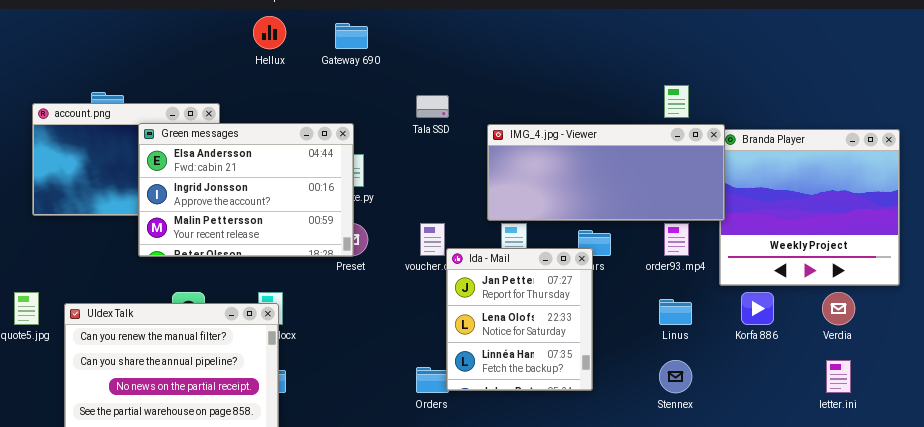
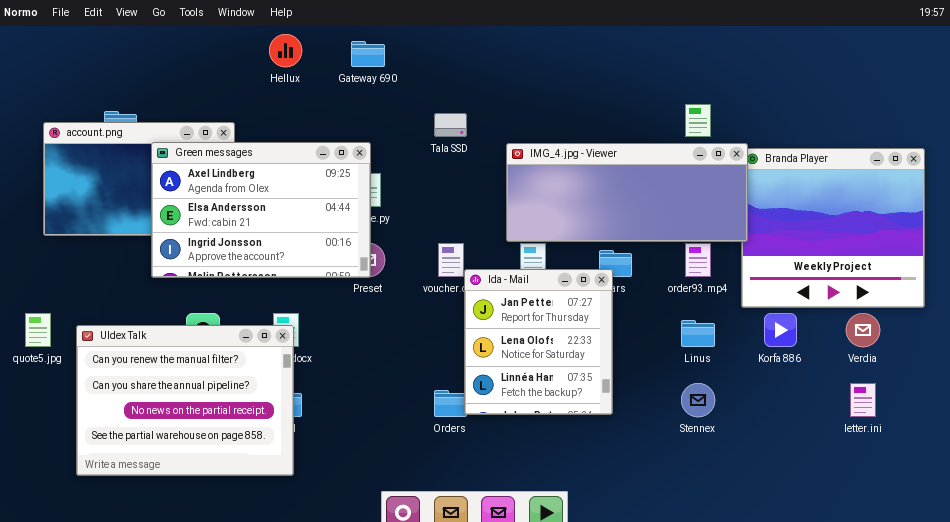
Green messages: [138,123,354,257] -> [151,142,371,278], scrolled up 1 row

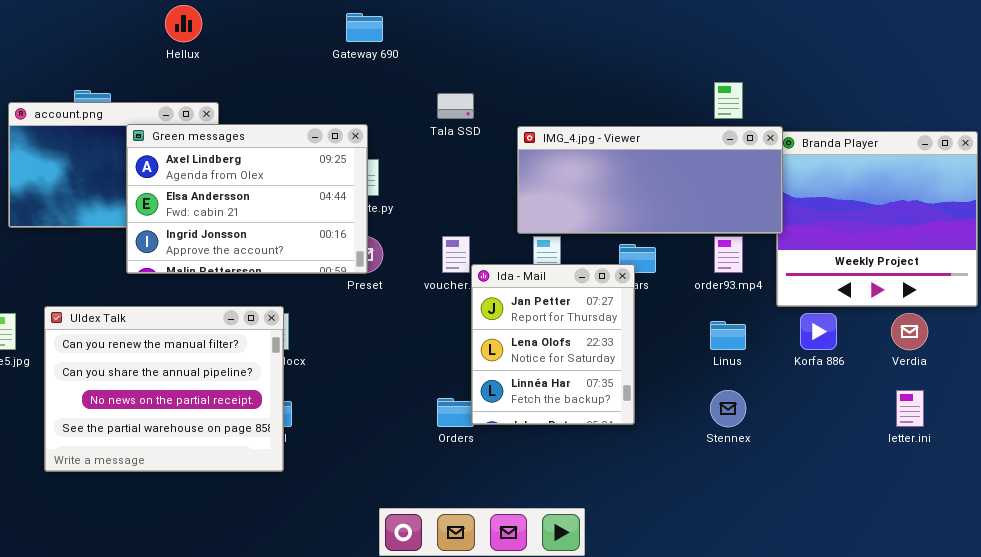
Hellux: [269,34,302,67] -> [165,5,202,42], moved
Uldex Talk: [76,325,294,476] -> [44,306,284,472], moved

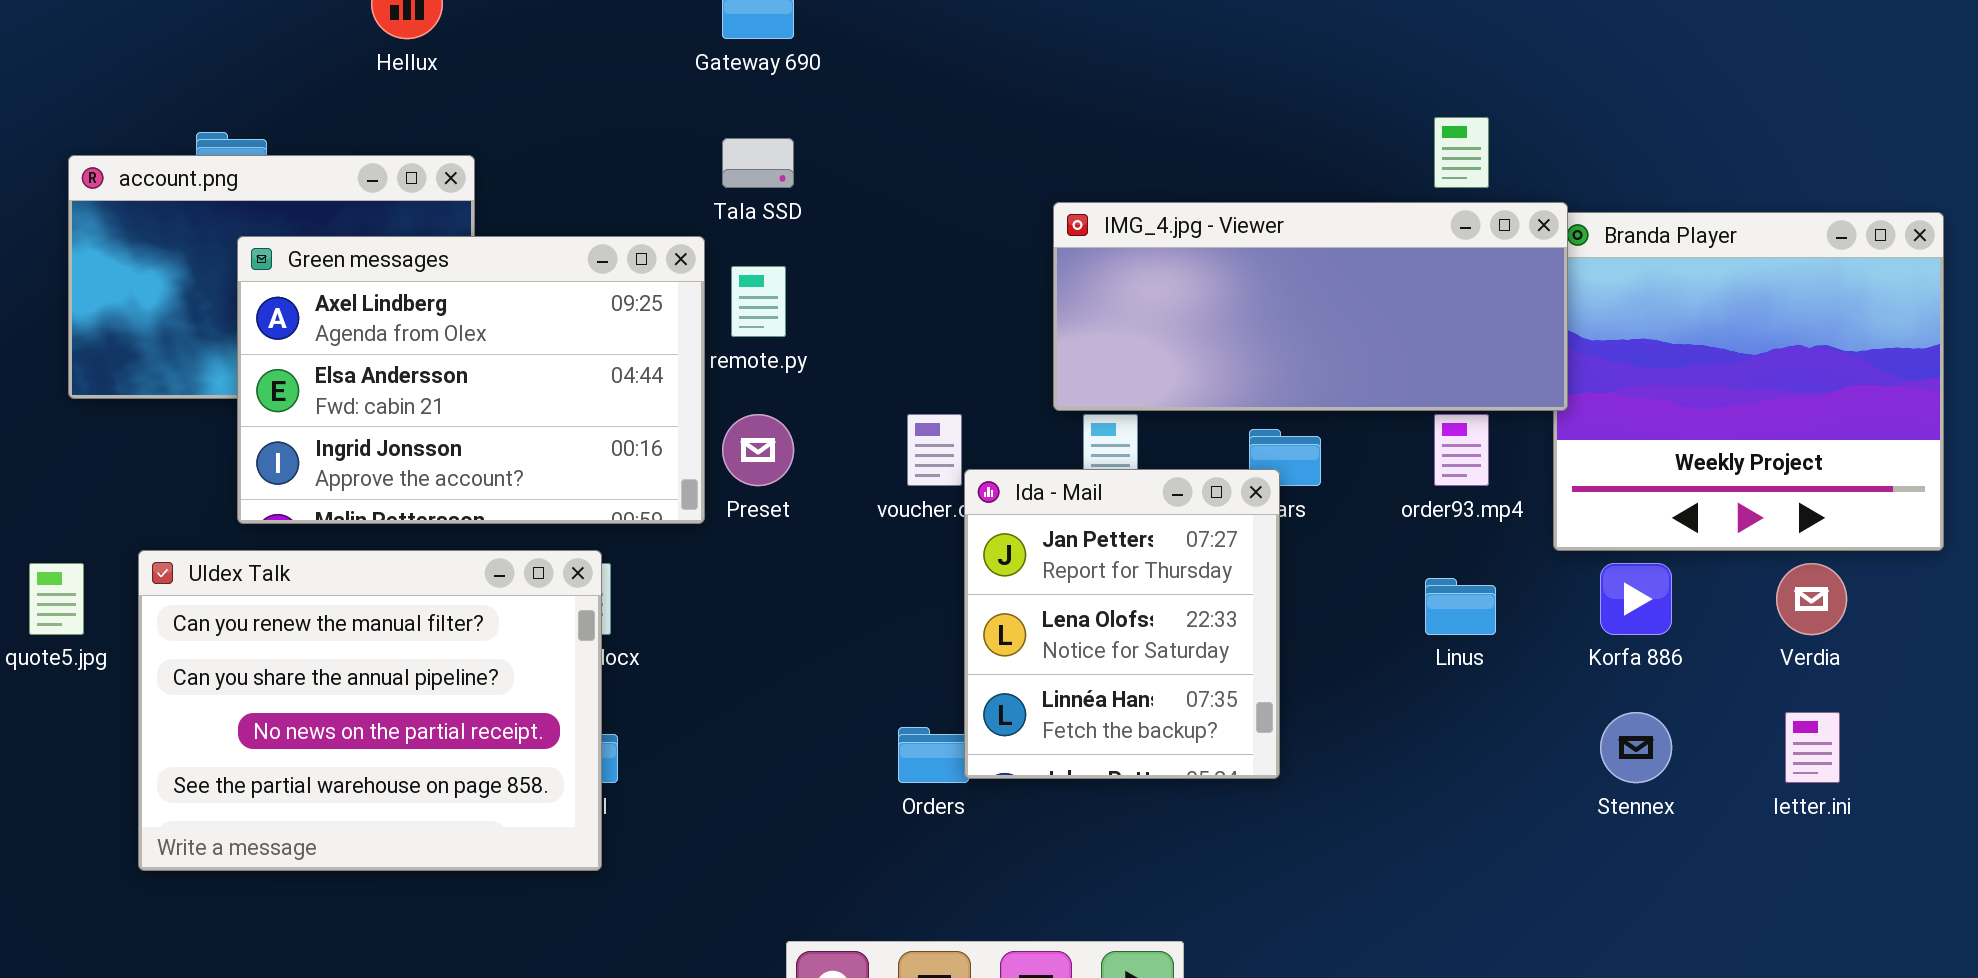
Tala SSD: [437,93,474,119] -> [722,138,794,188], moved
Green messages: [126,124,368,274] -> [237,236,705,524], moved
Stennex: [710,390,746,427] -> [1600,712,1672,783], moved

